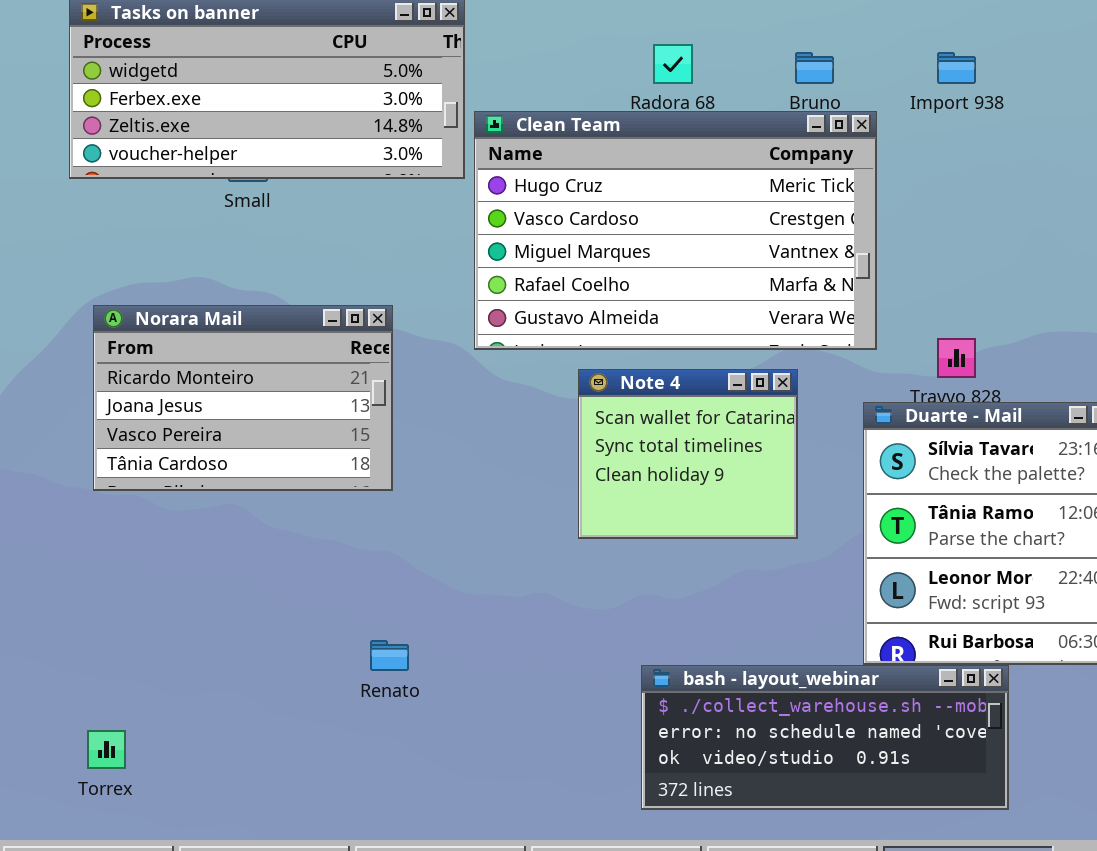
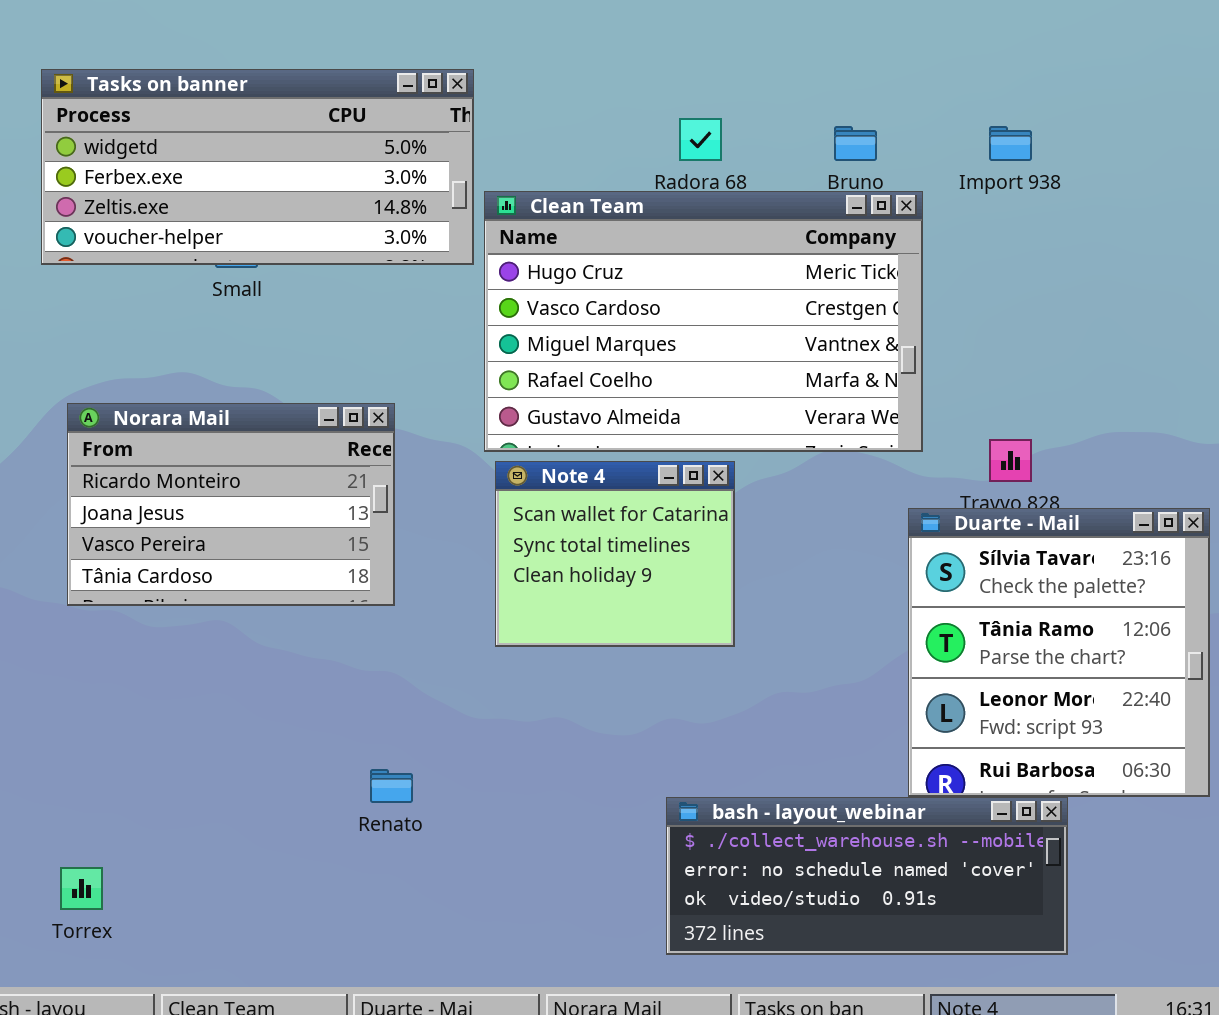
Note 4: [578,369,798,539] -> [495,461,735,647], moved

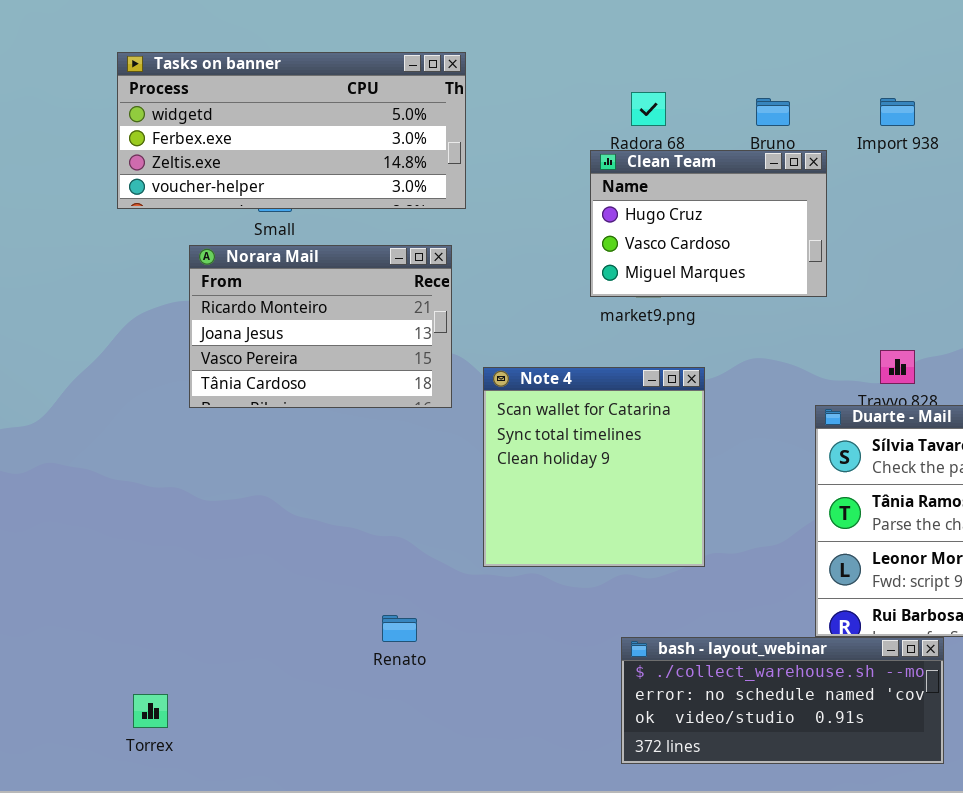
Clean Team: [484,191,923,452] -> [590,150,827,297], resized
Norara Mail: [67,403,395,606] -> [189,245,452,408], moved
Note 4: [495,461,735,647] -> [483,367,705,567], resized

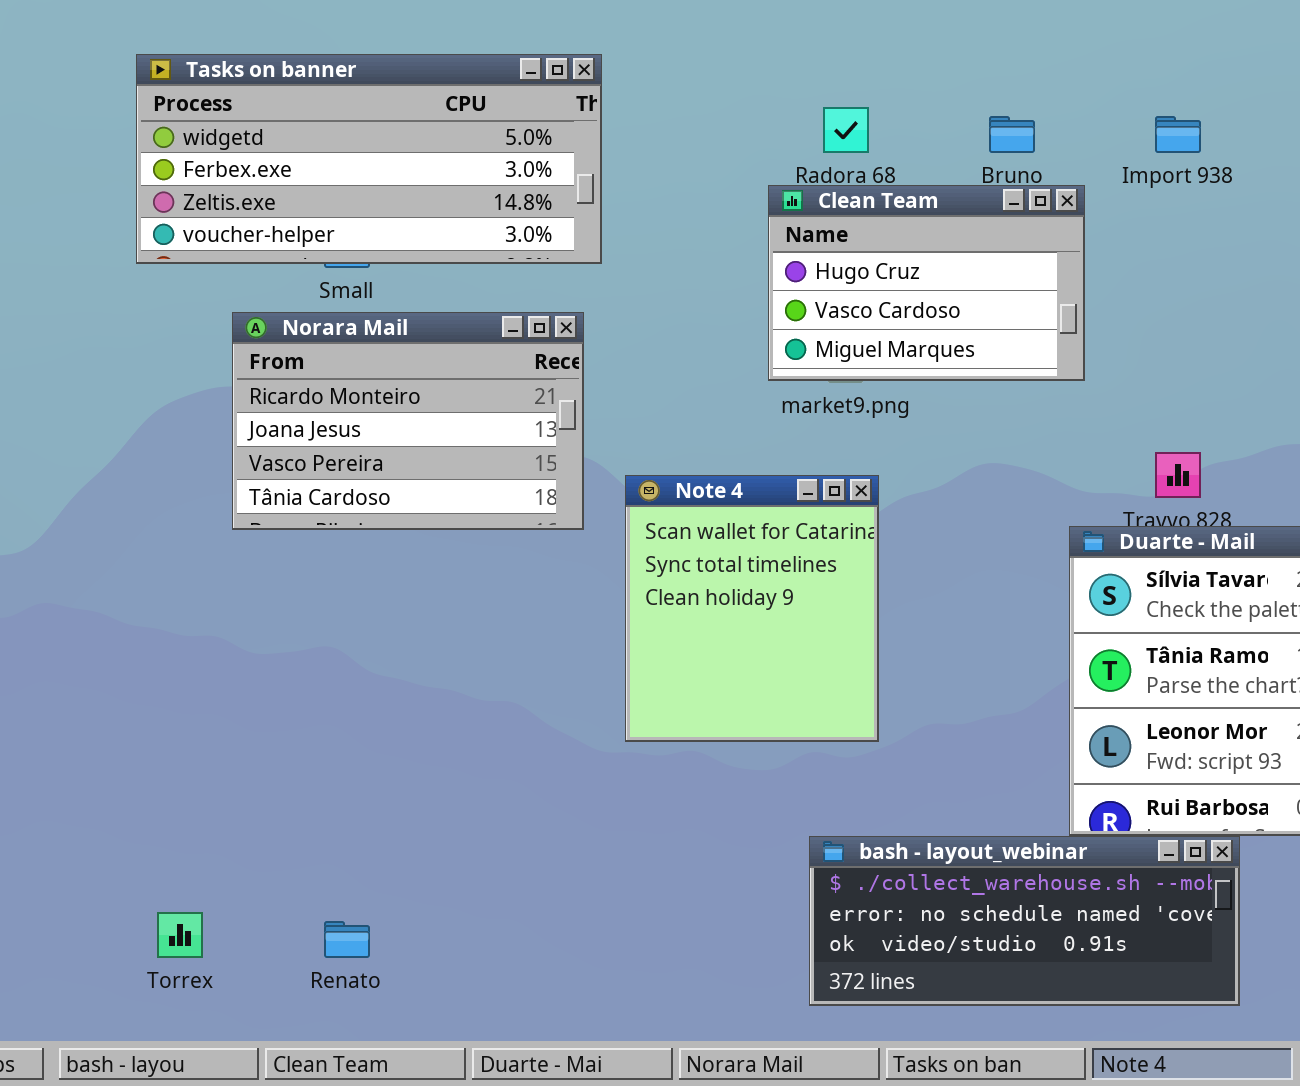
Note 4: [483,367,705,567] -> [625,475,879,742], resized
Renato: [382,615,417,642] -> [324,921,370,958], moved

